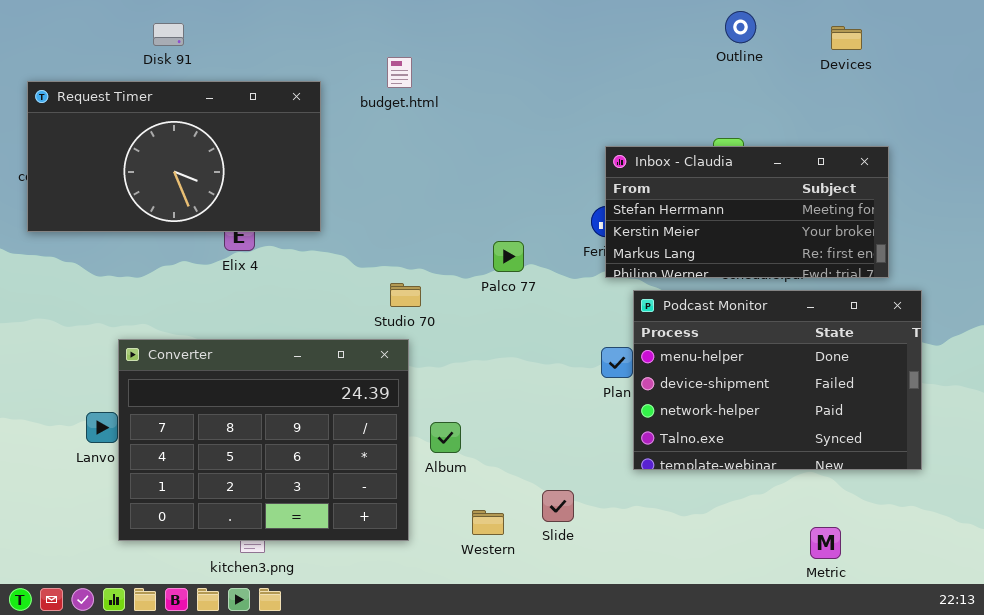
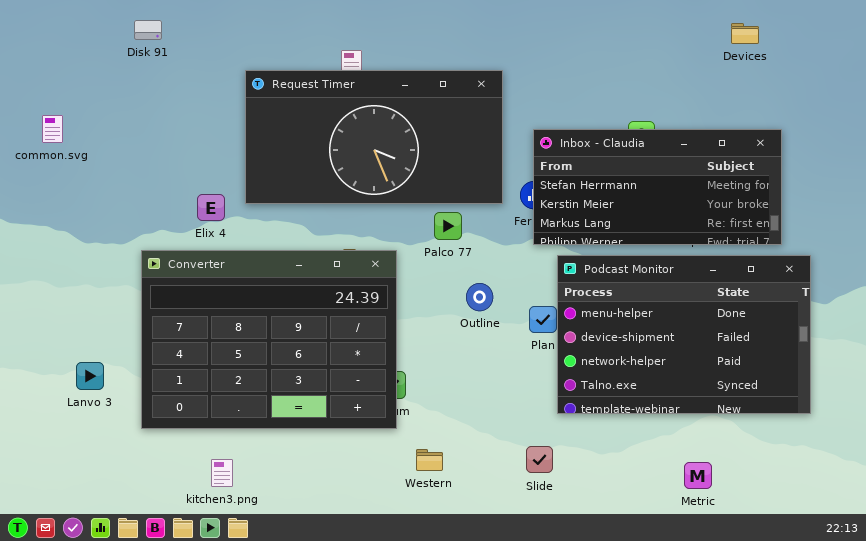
Outline: [725,11,756,43] -> [466,283,493,311], moved
Request Timer: [27,81,321,232] -> [245,70,503,204], moved
Converter: [118,339,409,541] -> [141,250,397,429], moved
Slide: [542,490,574,522] -> [526,446,553,473], moved
Metric: [810,527,841,559] -> [684,462,712,489], moved

